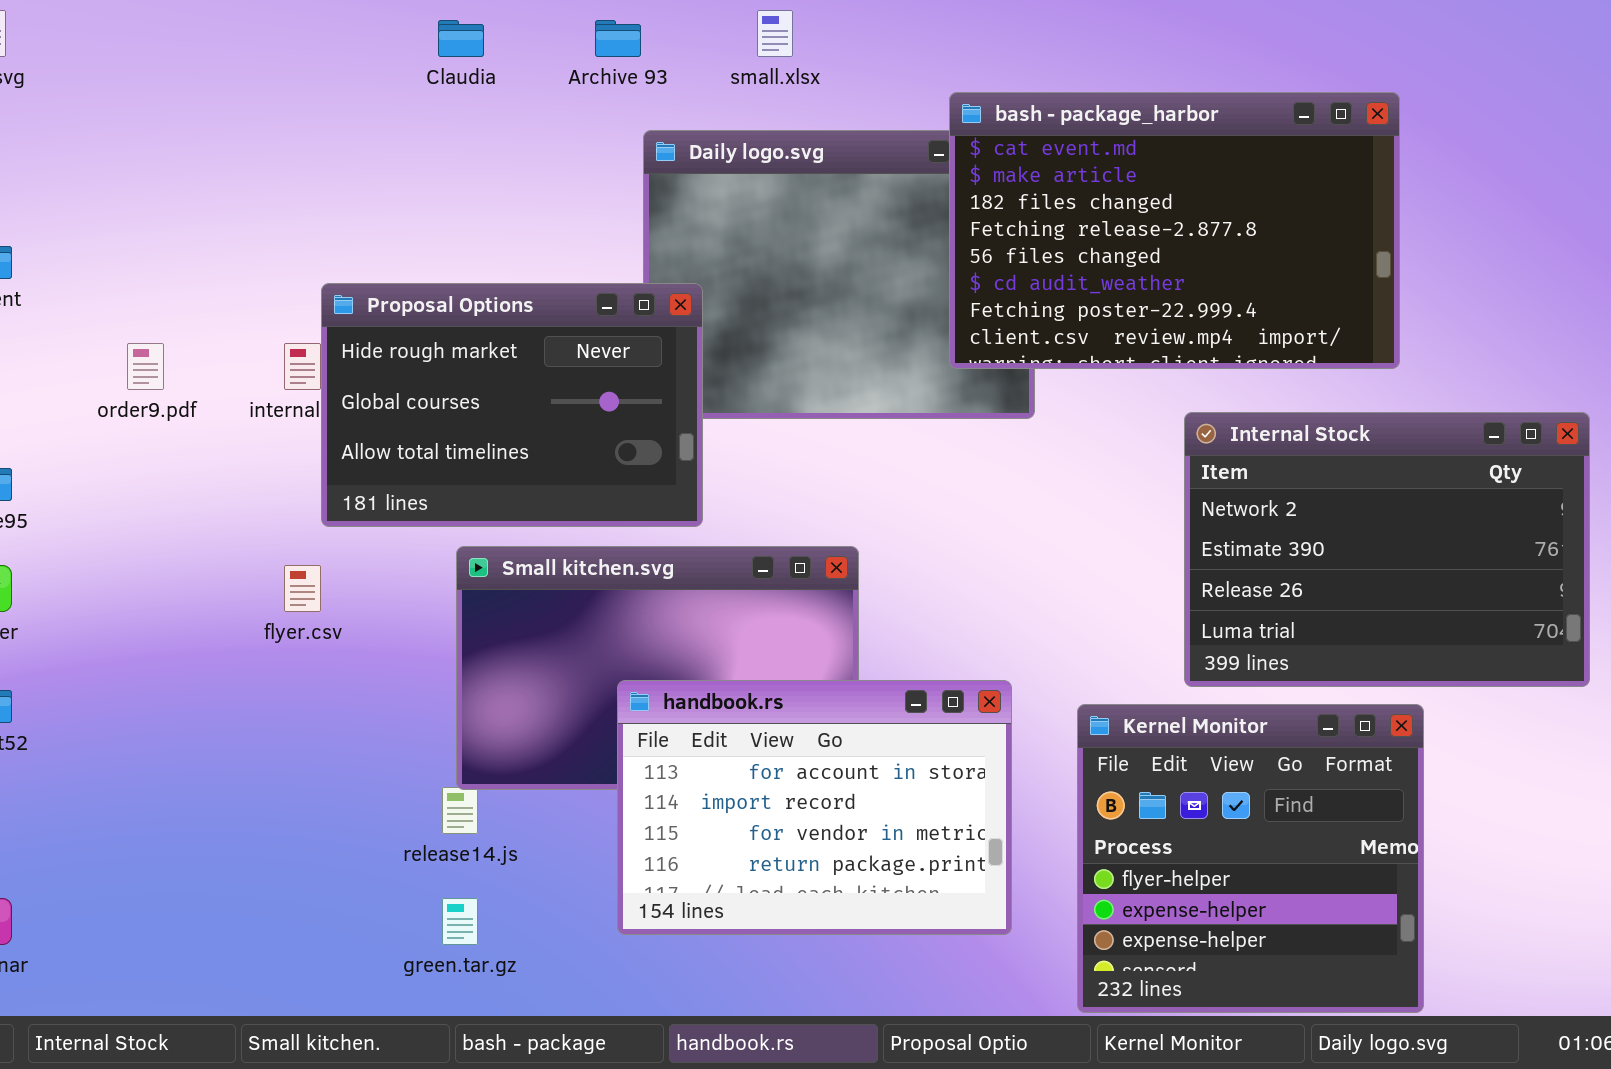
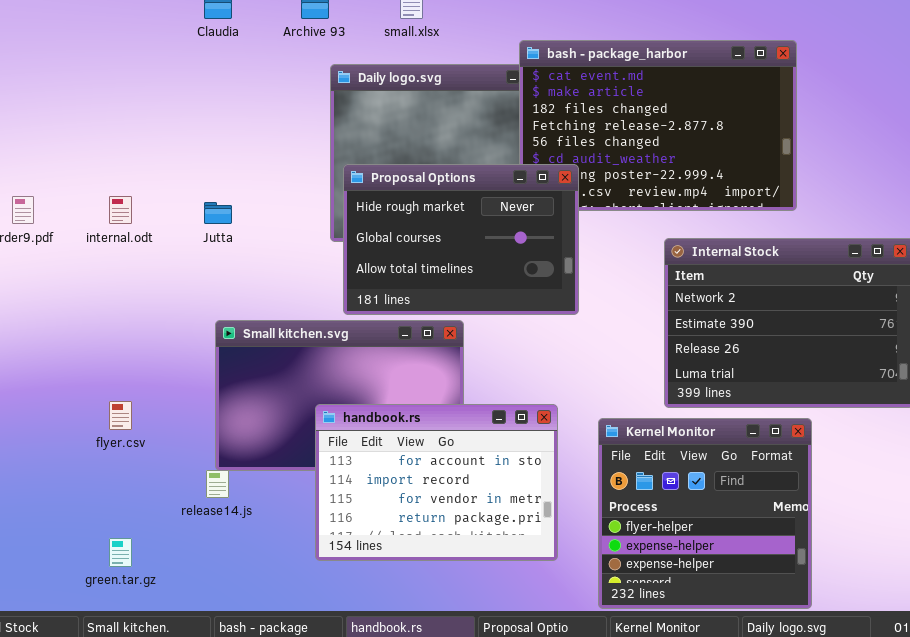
Proposal Options: [321,283,703,527] -> [343,164,579,315], moved
flyer.csv: [284,565,321,612] -> [109,401,132,430], moved
green.tar.gz: [442,898,478,945] -> [109,538,132,567], moved

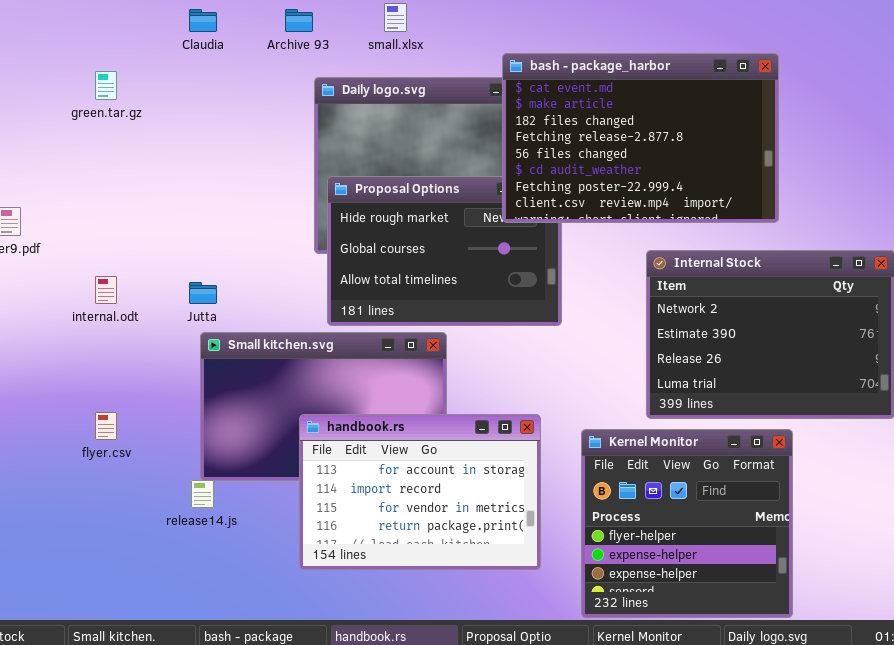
bash - package_harbor: [519,40,797,211] -> [502,53,779,223], raised
internal.odt: [109,196,132,224] -> [95,276,117,304], moved
Jutta: [204,202,232,224] -> [189,282,217,304], moved
green.tar.gz: [109,538,132,567] -> [95,71,117,100], moved

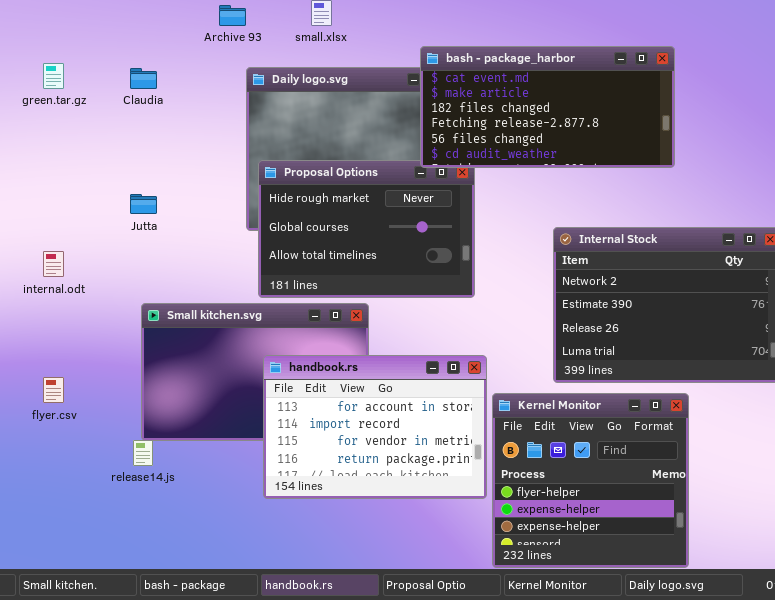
Claudia: [189,9,217,32] -> [130,68,157,89], moved
bash - package_harbor: [502,53,779,223] -> [420,46,675,168], resized
Jutta: [189,282,217,304] -> [130,194,157,214], moved
handbook.rs: [299,414,541,570] -> [263,355,487,499], moved

